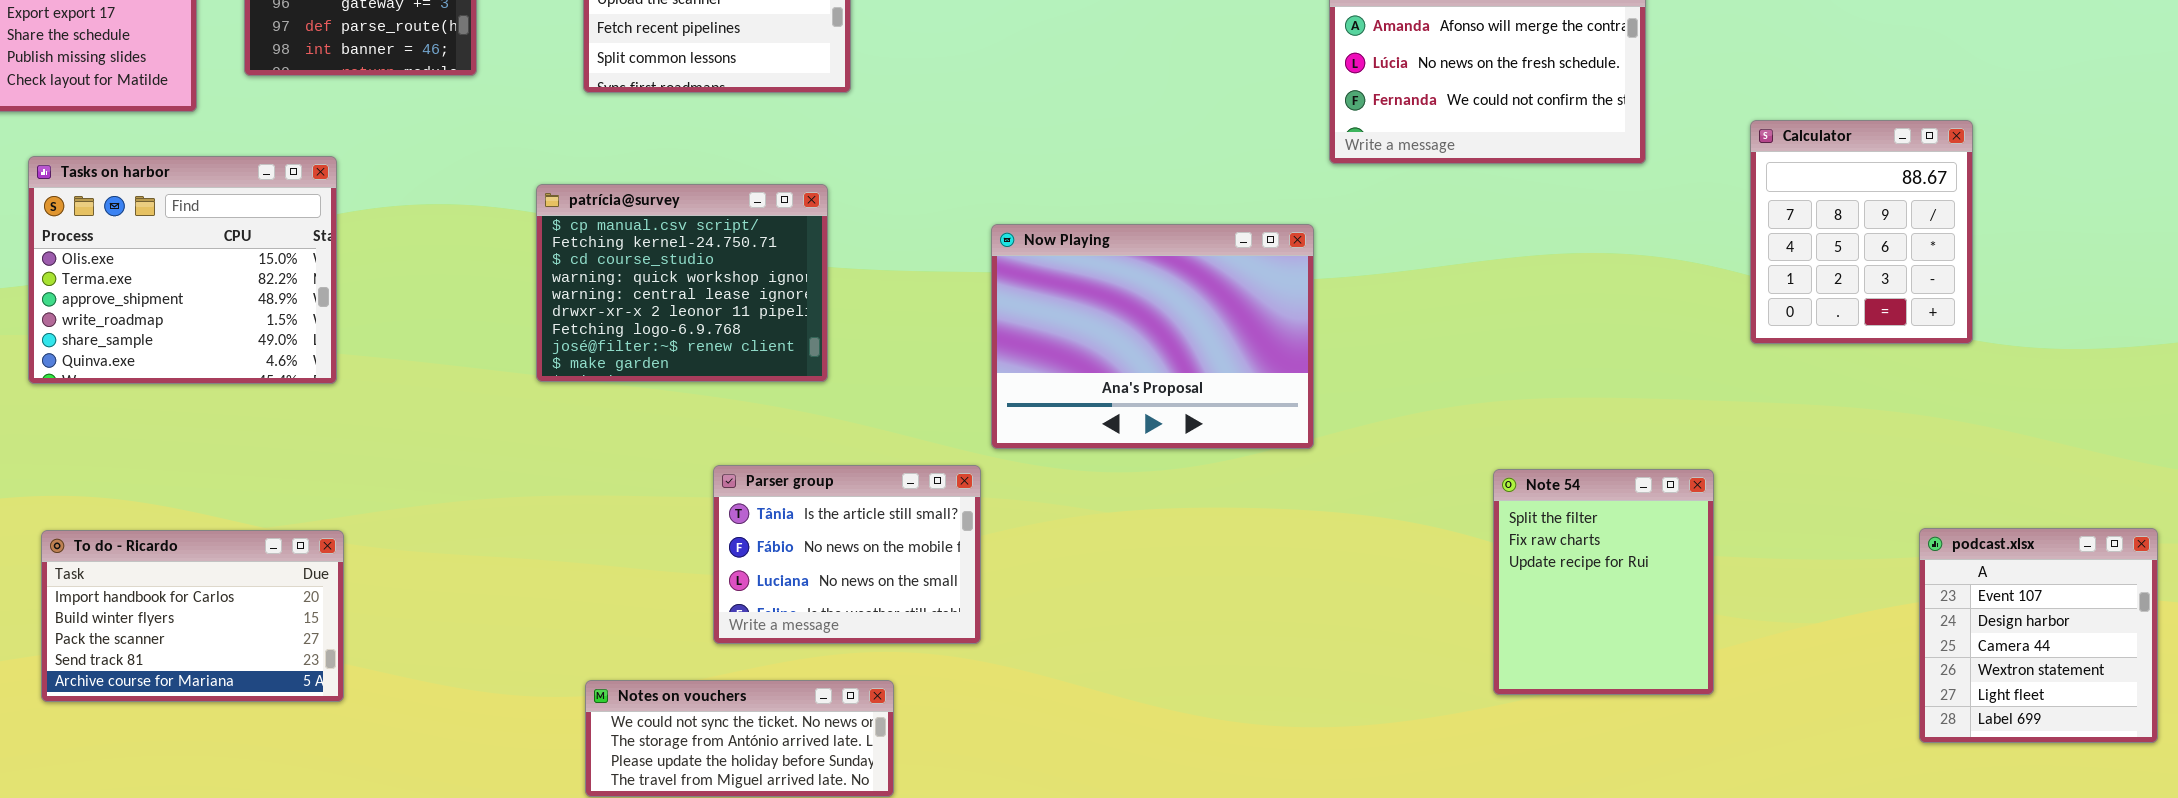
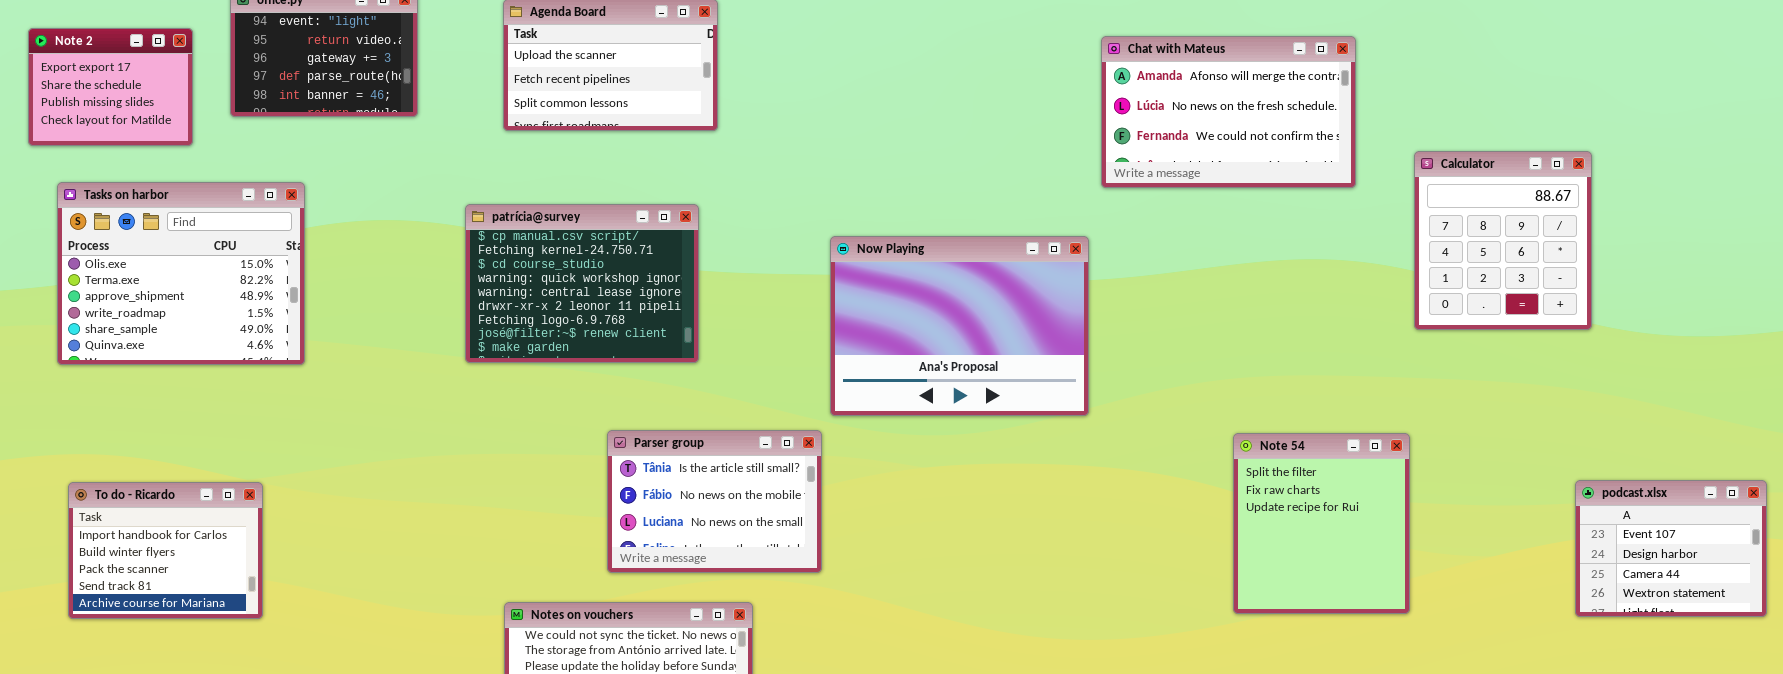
Calculator: [1750,120,1973,344] -> [1414,151,1592,330], moved
podcast.xlsx: [1919,528,2158,743] -> [1575,480,1767,617], resized
To do - Ricardo: [41,530,344,702] -> [68,482,263,619], resized

